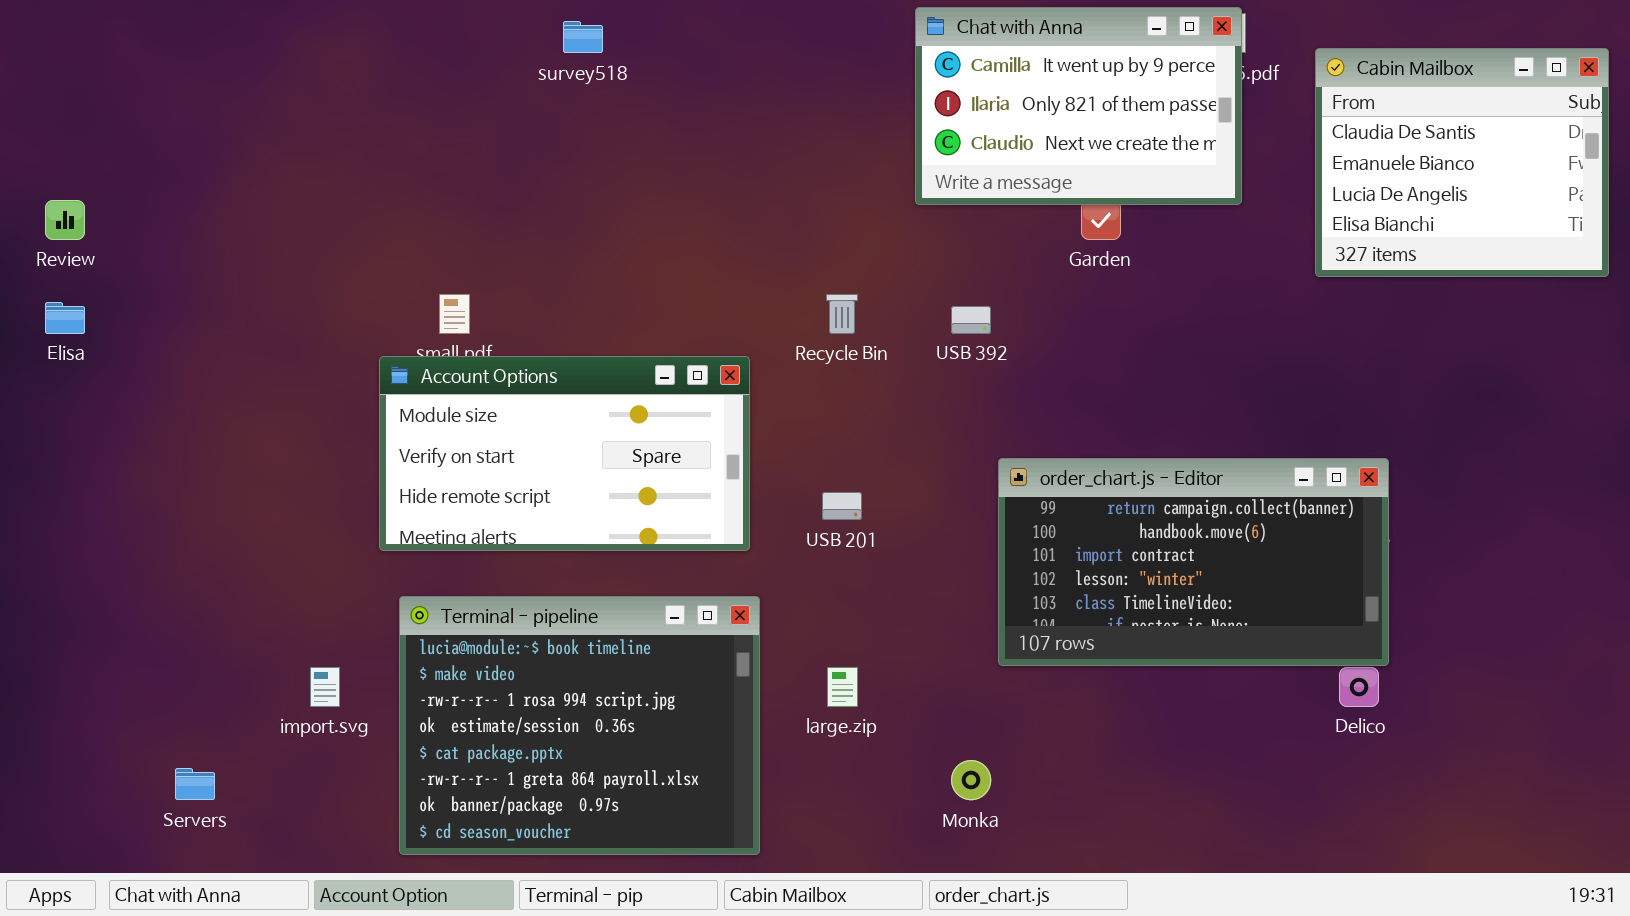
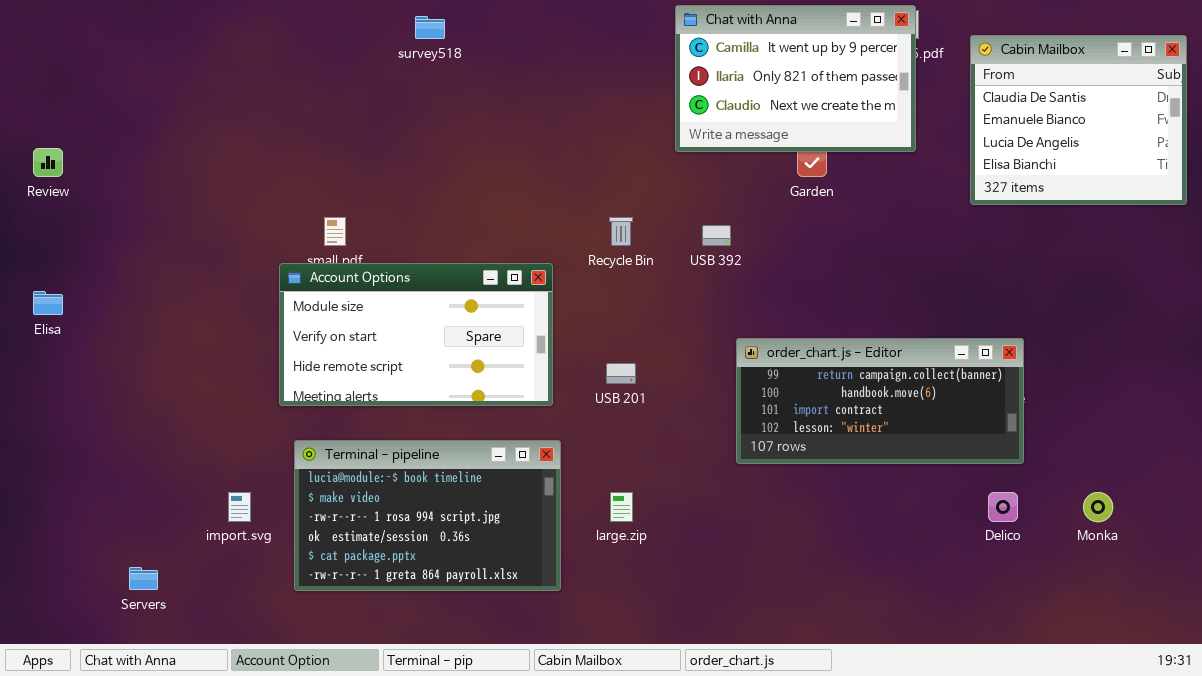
Elisa: [45,302,85,334] -> [33,291,63,315], moved
order_chart.js - Editor: [998,458,1389,666] -> [736,338,1024,464], resized
Terminal - pipeline: [399,596,760,855] -> [294,440,561,591], resized
Monka: [951,760,991,800] -> [1083,492,1113,522], moved

